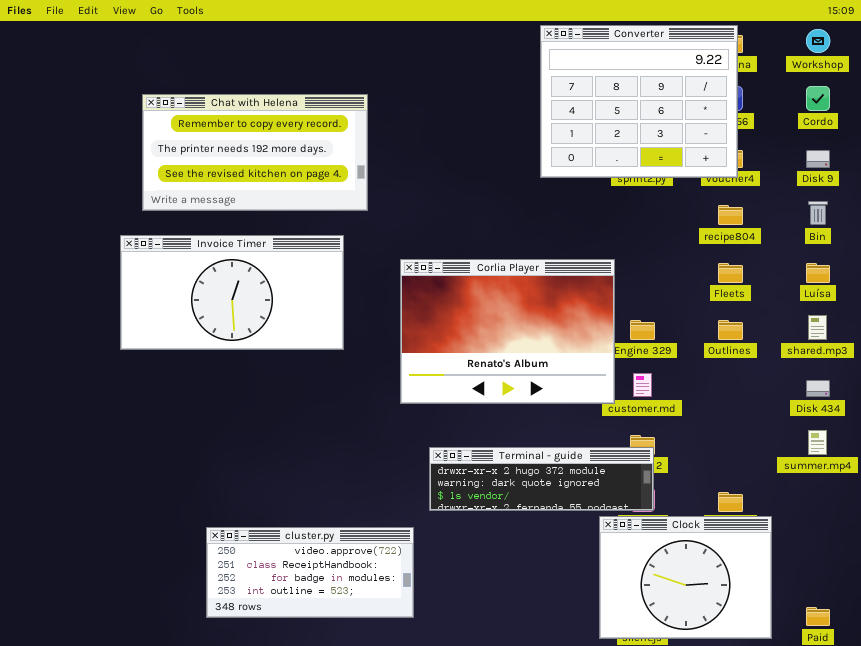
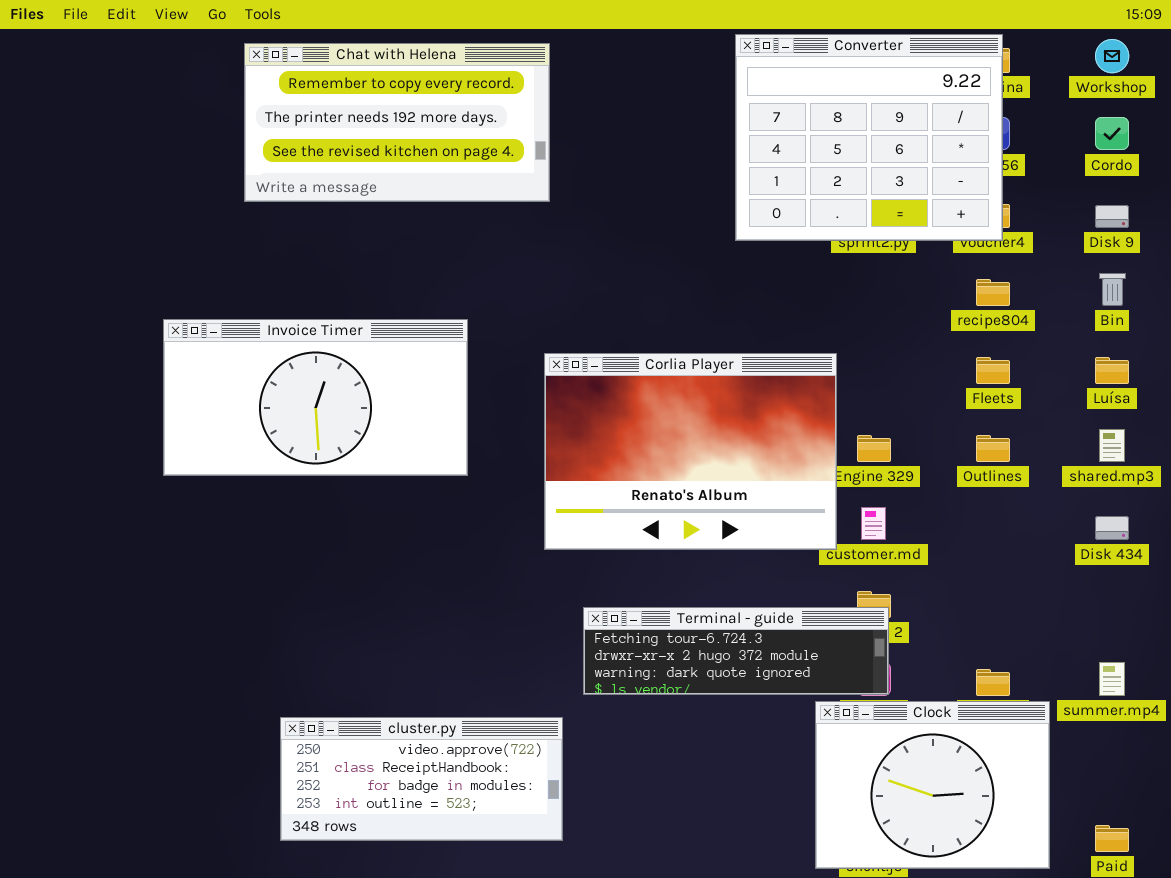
Chat with Helena: [142,94,368,211] -> [244,43,550,202], moved
summer.mp4: [808,430,827,455] -> [1099,662,1125,696], moved
Terminal - guide: [429,447,654,511] -> [583,607,889,695], scrolled up 1 row

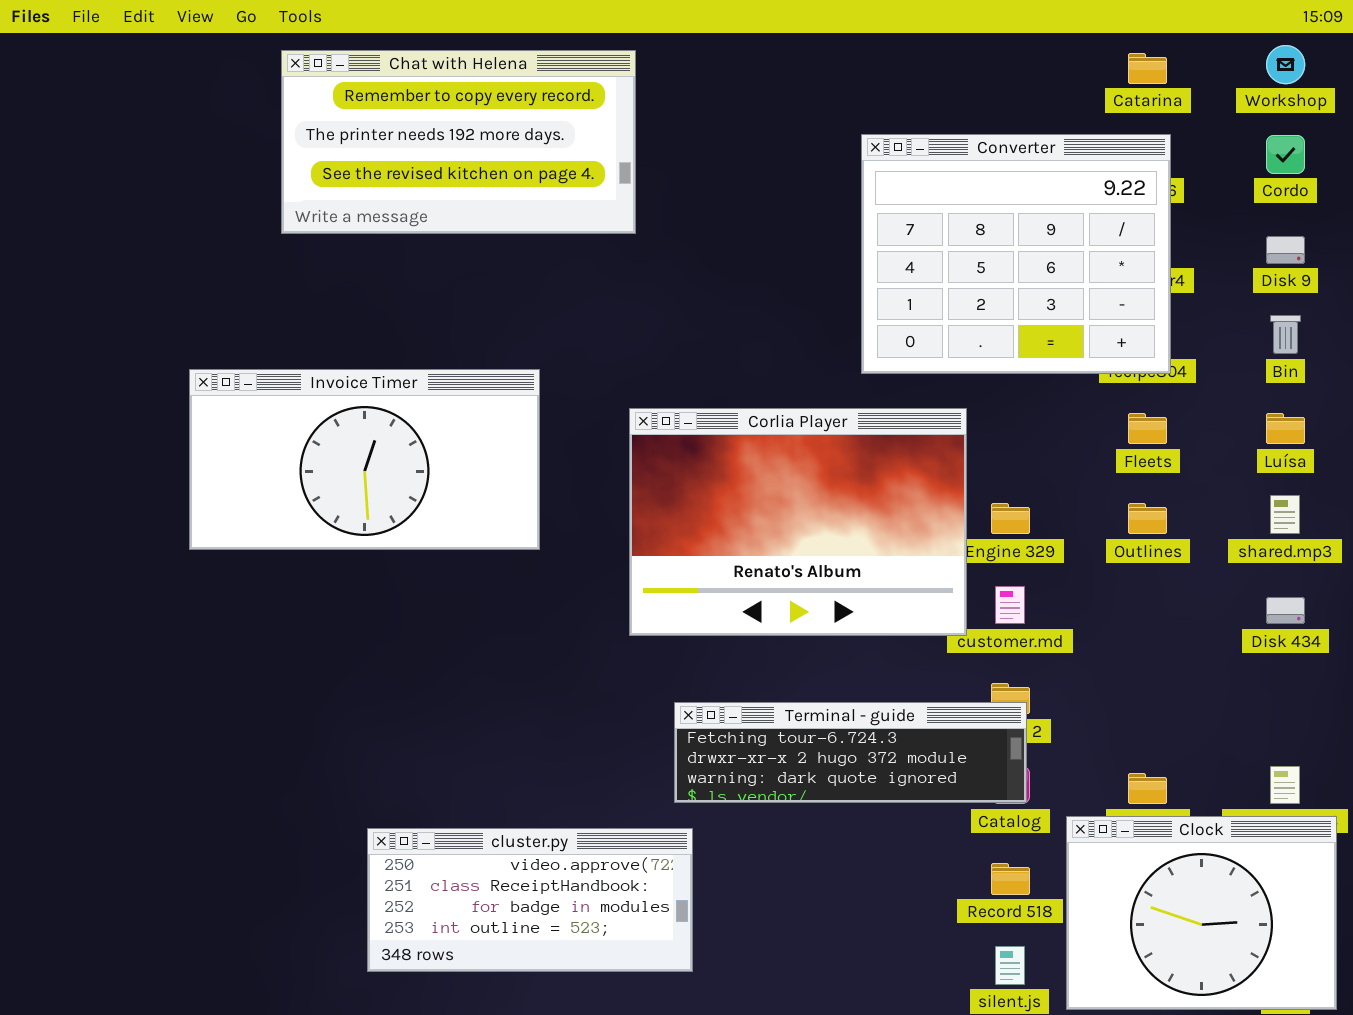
Converter: [735,34,1003,241] -> [861,134,1171,374], moved
Clock: [815,701,1050,869] -> [1066,816,1337,1010], moved
cluster.py: [280,717,563,841] -> [367,828,693,972], moved

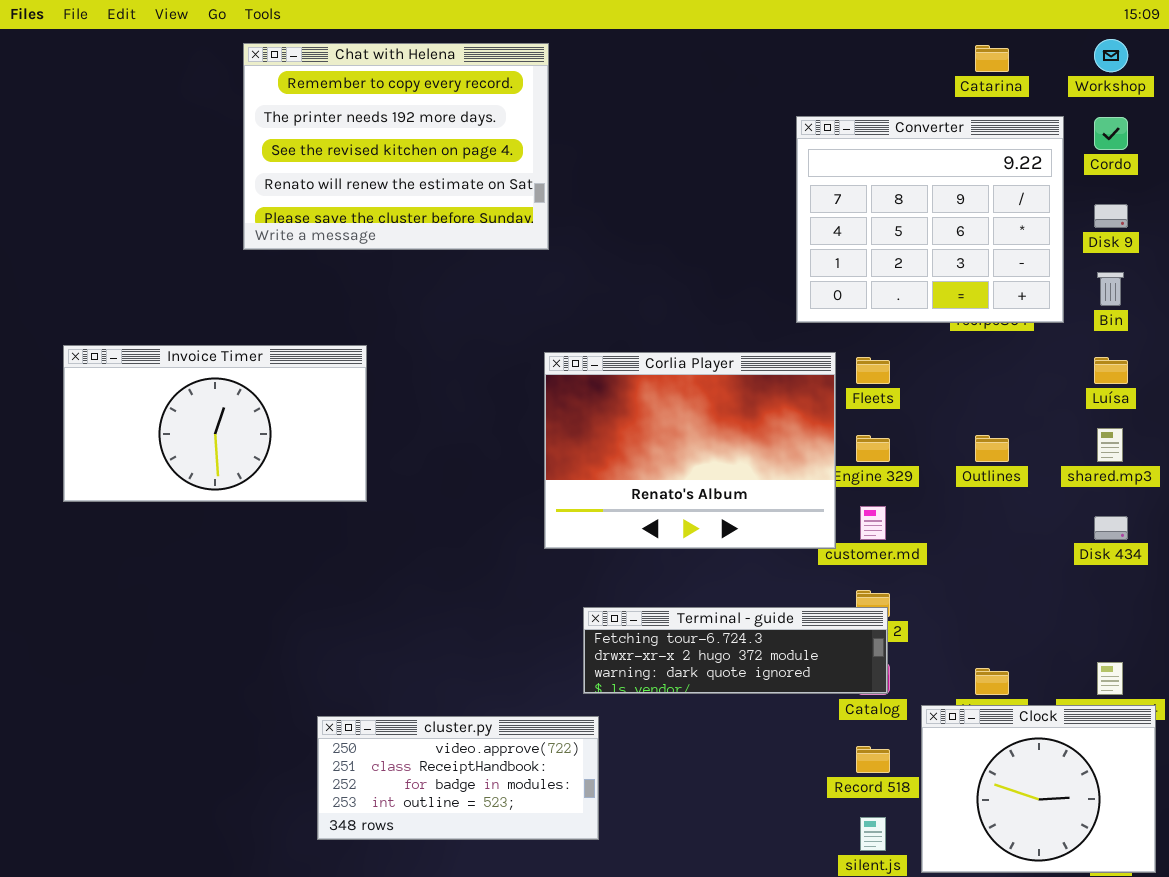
Chat with Helena: [281,50,636,234] -> [243,43,549,250], resized
Converter: [861,134,1171,374] -> [796,116,1064,323], moved
Invoice Timer: [189,369,540,550] -> [63,345,367,502], moved
Fleets: [1128,413,1167,444] -> [856,357,890,384], moved

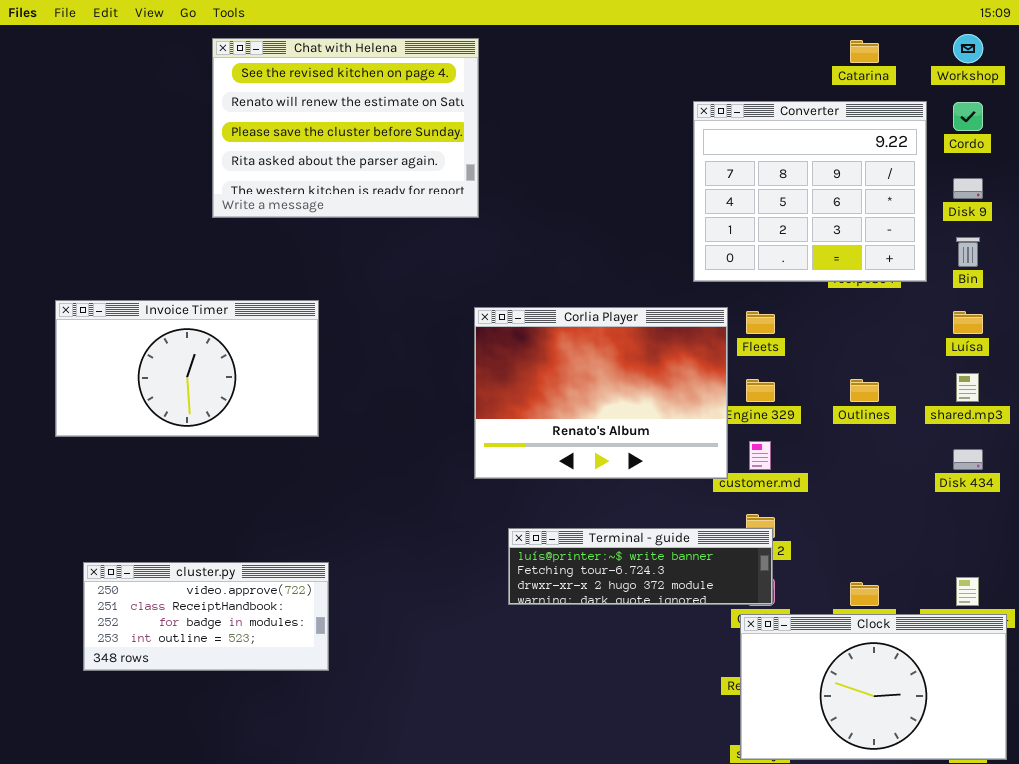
Chat with Helena: [243,43,549,250] -> [212,38,479,218], scrolled down 2 rows
Terminal - guide: [583,607,888,694] -> [508,528,773,605], scrolled up 1 row
Clock: [921,705,1156,873] -> [740,614,1007,760], resized
cluster.py: [317,716,599,840] -> [83,562,329,671], moved

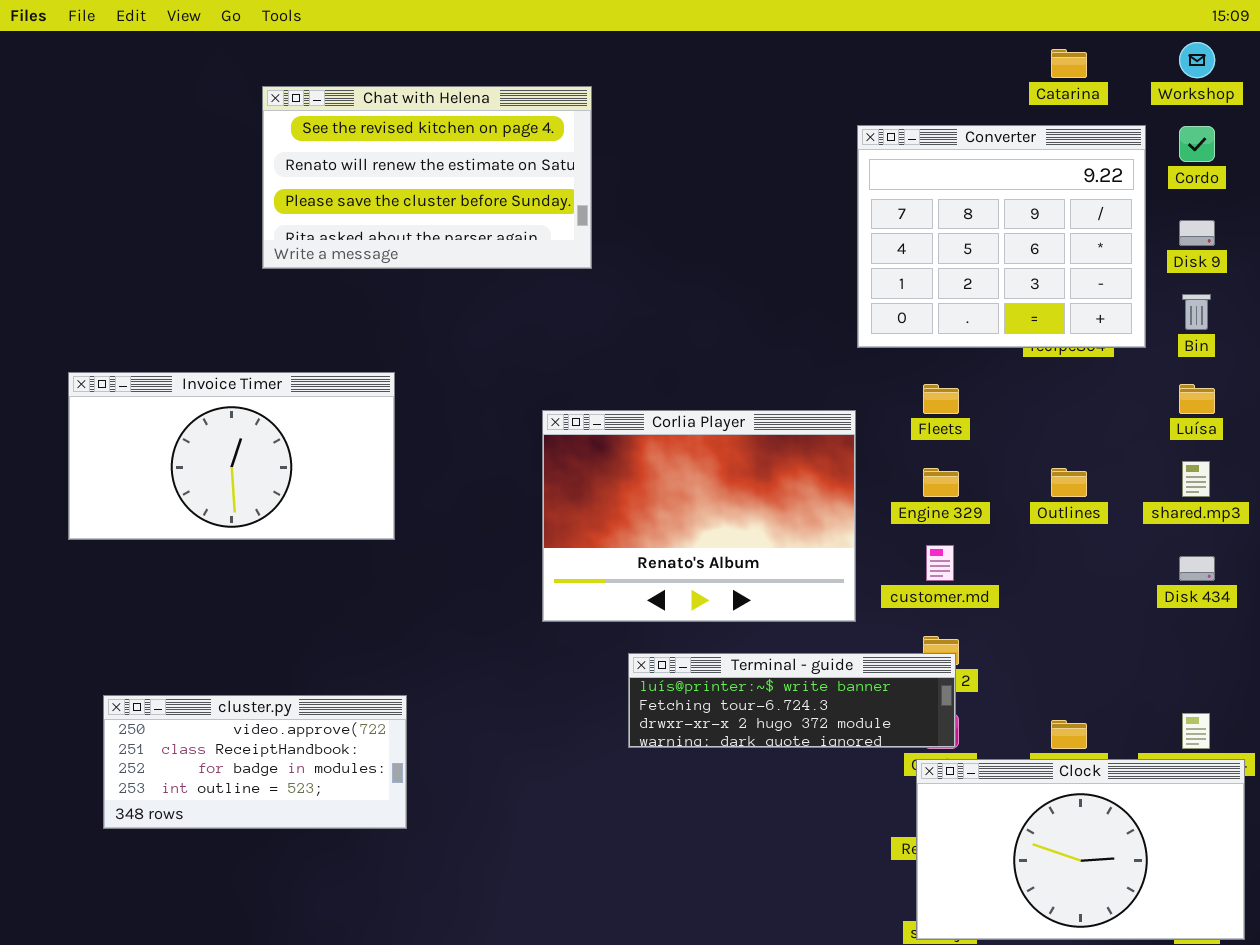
Chat with Helena: [212,38,479,218] -> [262,86,592,269], resized
Corlia Player: [474,307,728,479] -> [542,410,856,622], moved

